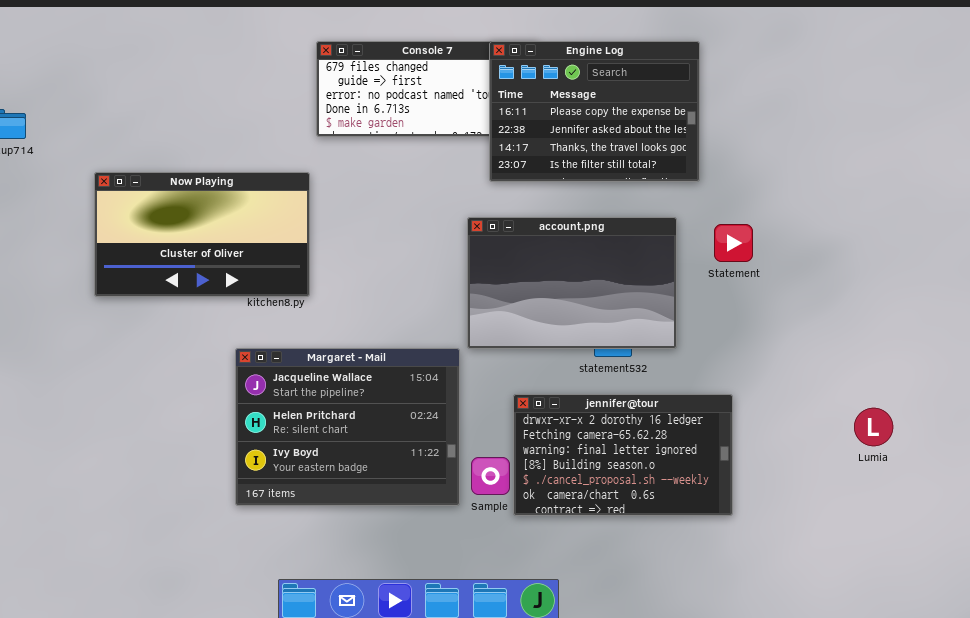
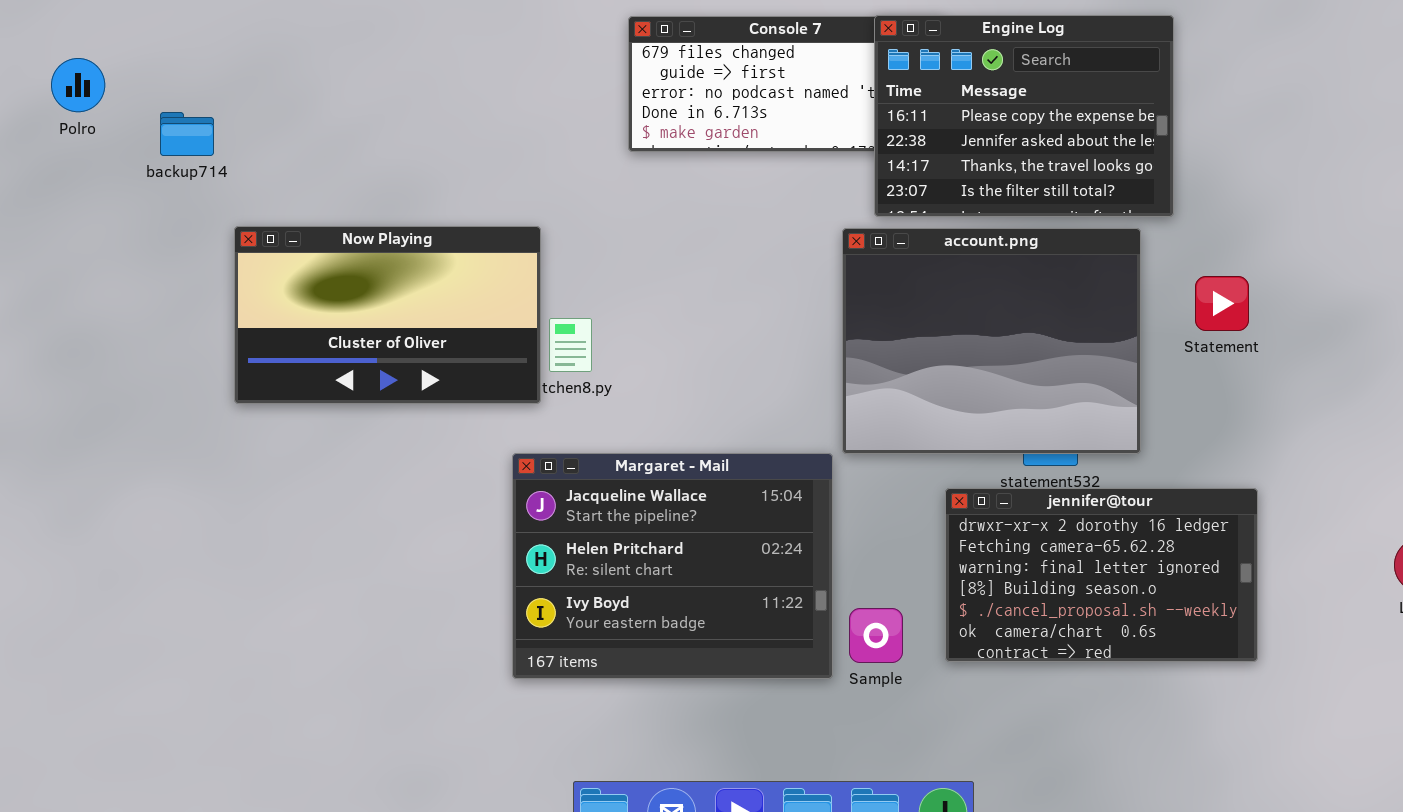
Now Playing: [94,172,310,297] -> [234,226,541,404], moved
account.png: [467,217,677,349] -> [842,228,1141,454], resized
jennifer@tour: [513,394,733,516] -> [945,488,1258,662], moved

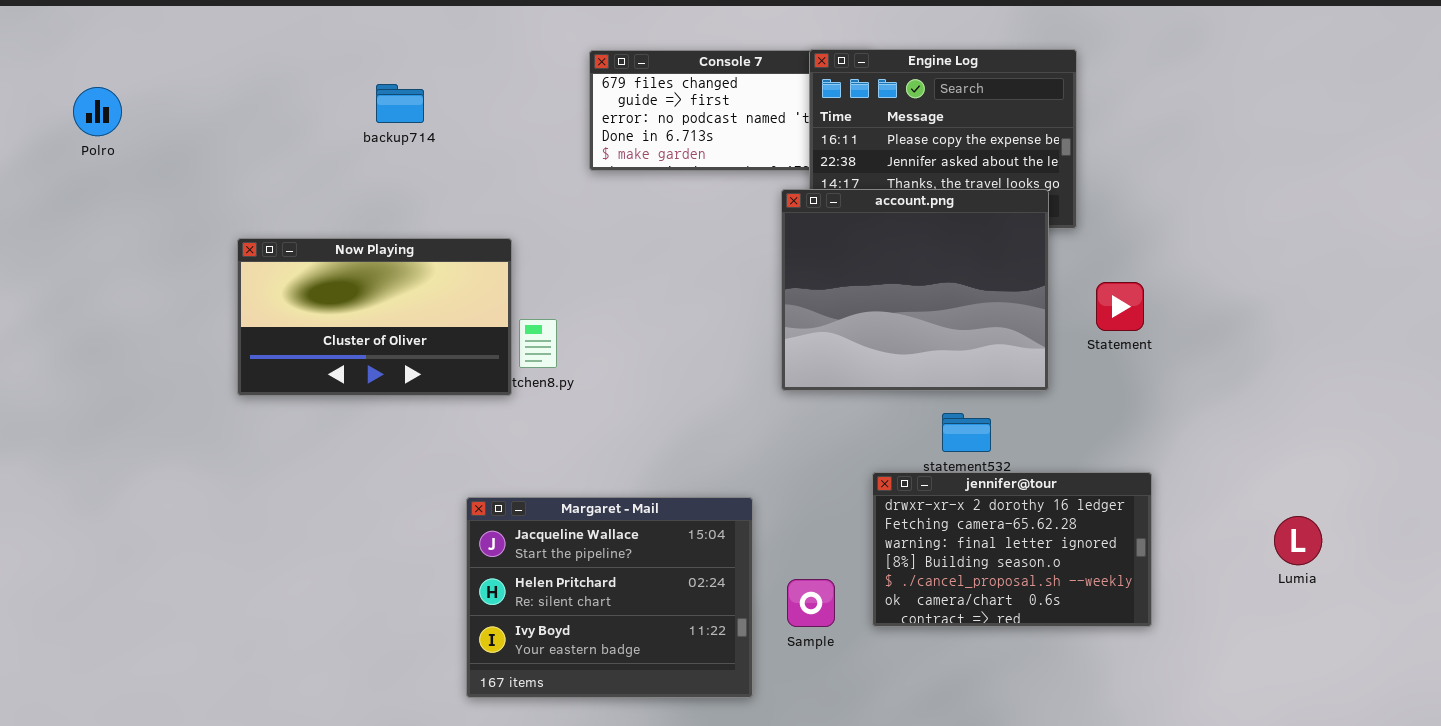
backup714: [160,112,214,156] -> [376,84,424,123], moved
account.png: [842,228,1141,454] -> [781,189,1049,391], moved
Margaret - Mail: [512,453,833,679] -> [466,497,753,698], moved

